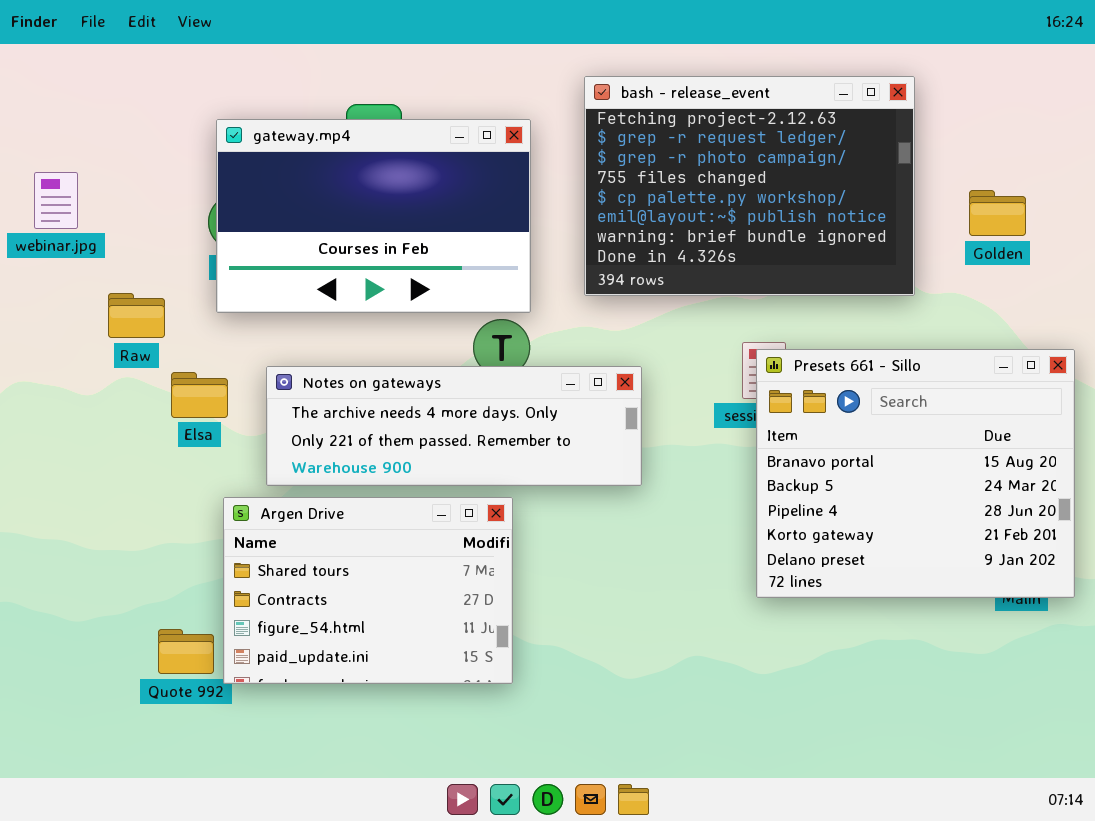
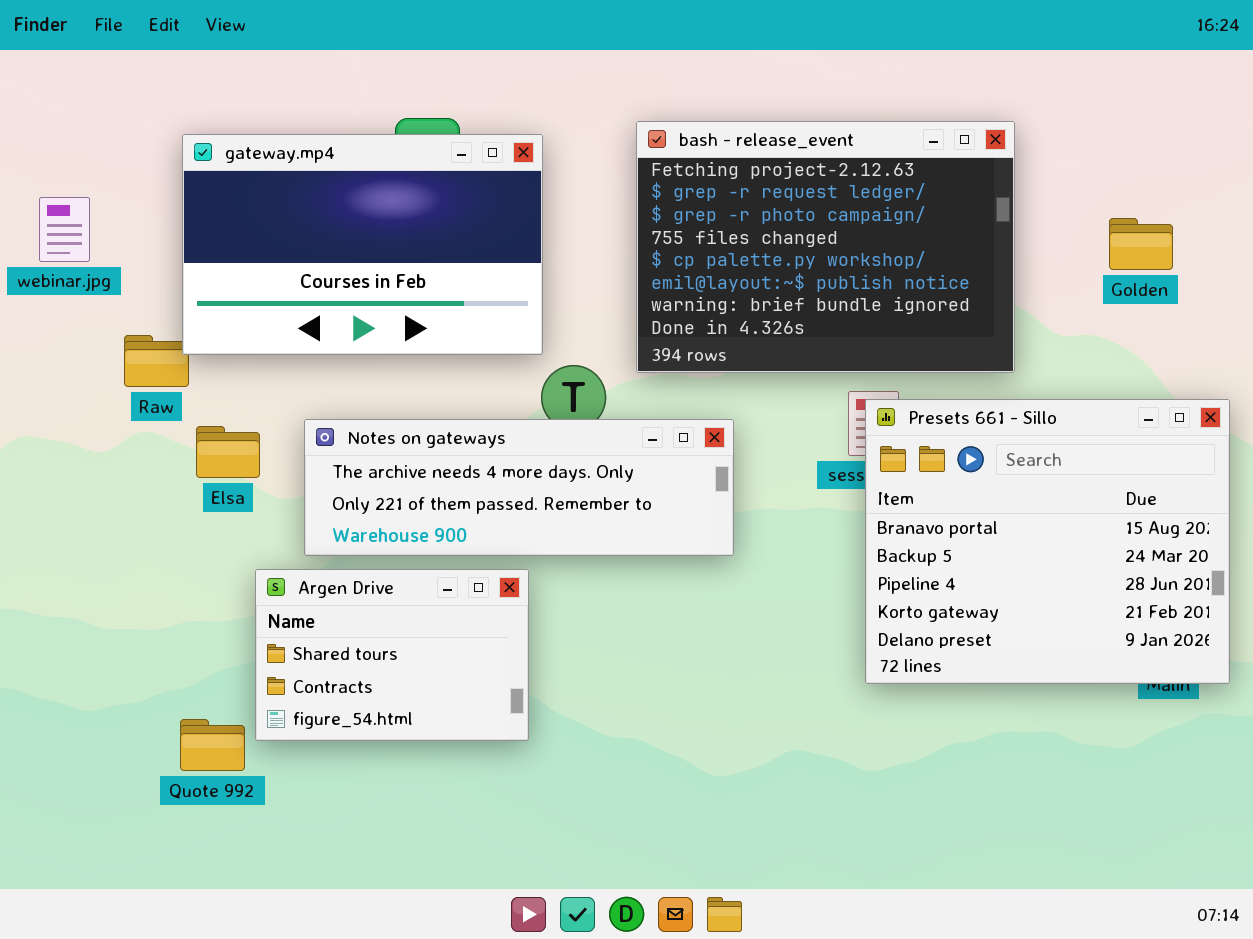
bash - release_event: [584,76,915,296] -> [636,121,1015,373], moved
gateway.mp4: [216,119,531,313] -> [182,134,543,355], moved
Argen Drive: [223,497,513,684] -> [255,569,529,741], resized

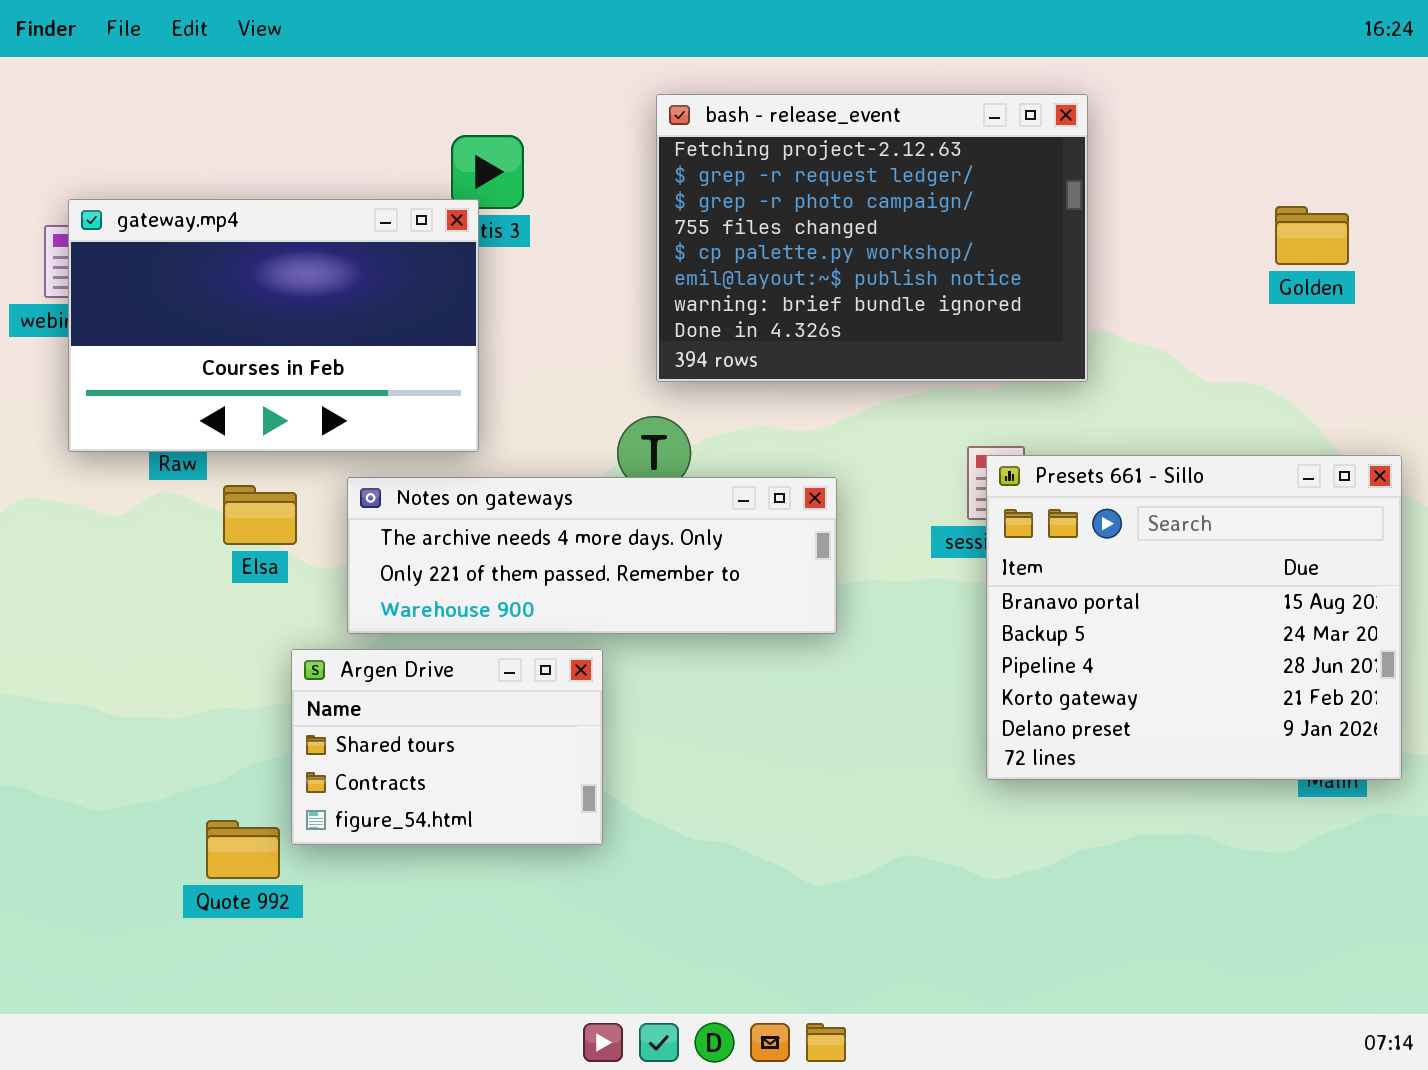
bash - release_event: [636,121,1015,373] -> [656,94,1088,382], moved
gateway.mp4: [182,134,543,355] -> [68,199,479,452], moved
Golden: [1109,218,1173,270] -> [1275,206,1349,265], moved

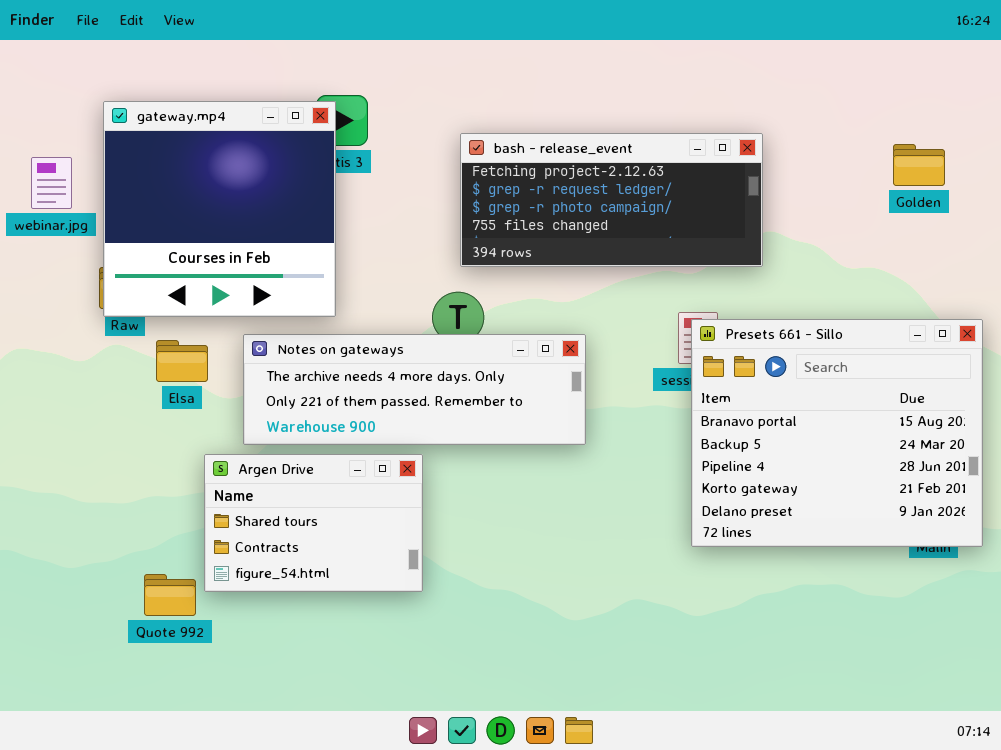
bash - release_event: [656,94,1088,382] -> [460,133,763,267], resized
gateway.mp4: [68,199,479,452] -> [103,101,336,317], resized

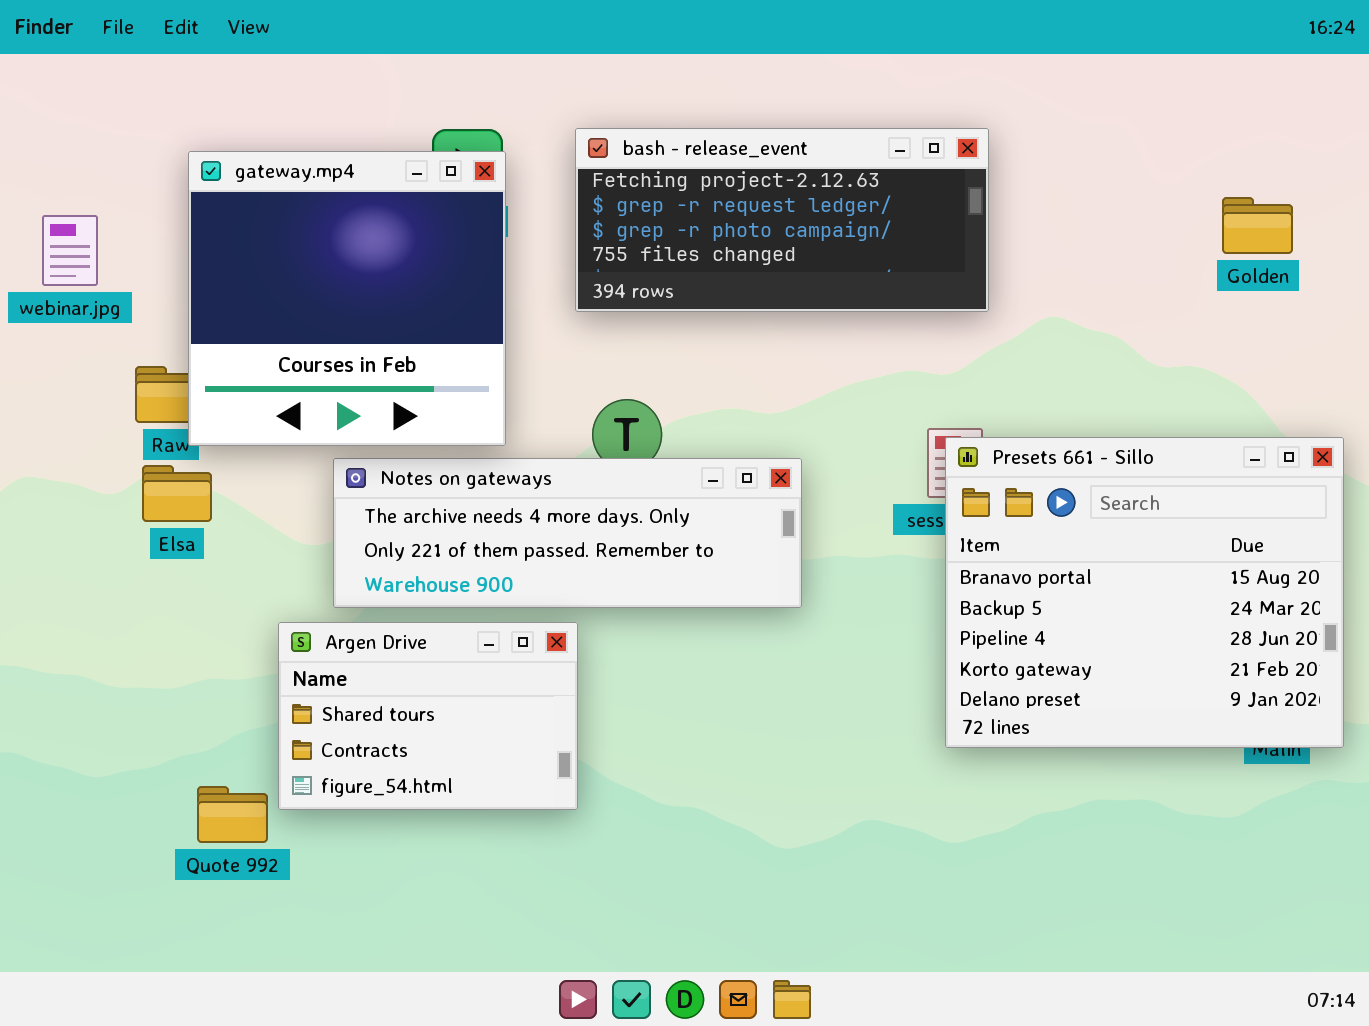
gateway.mp4: [103,101,336,317] -> [188,151,506,446], moved
bash - release_event: [460,133,763,267] -> [575,128,989,312], moved
Elsa: [156,340,208,382] -> [142,465,212,522], moved

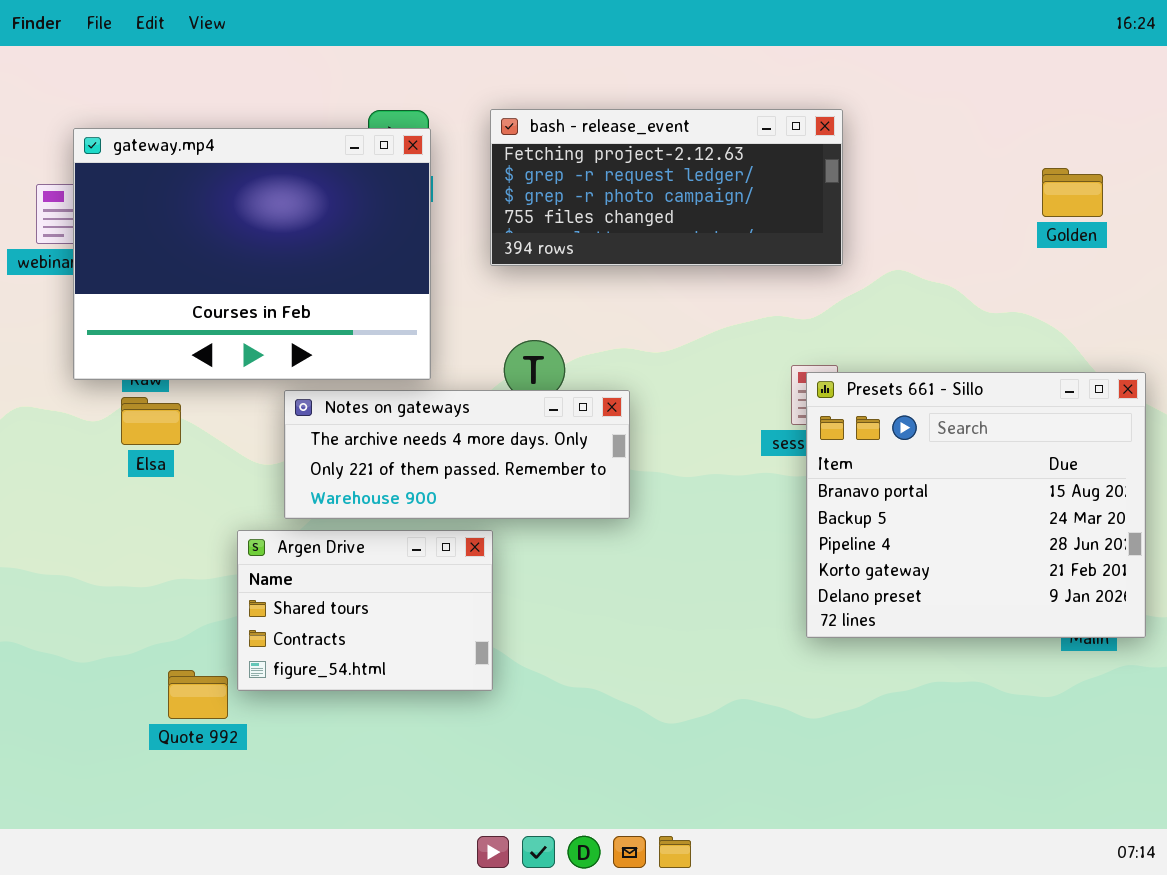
gateway.mp4: [188,151,506,446] -> [73,128,431,380], resized
Notes on gateways: [333,458,802,608] -> [284,390,630,519], resized

